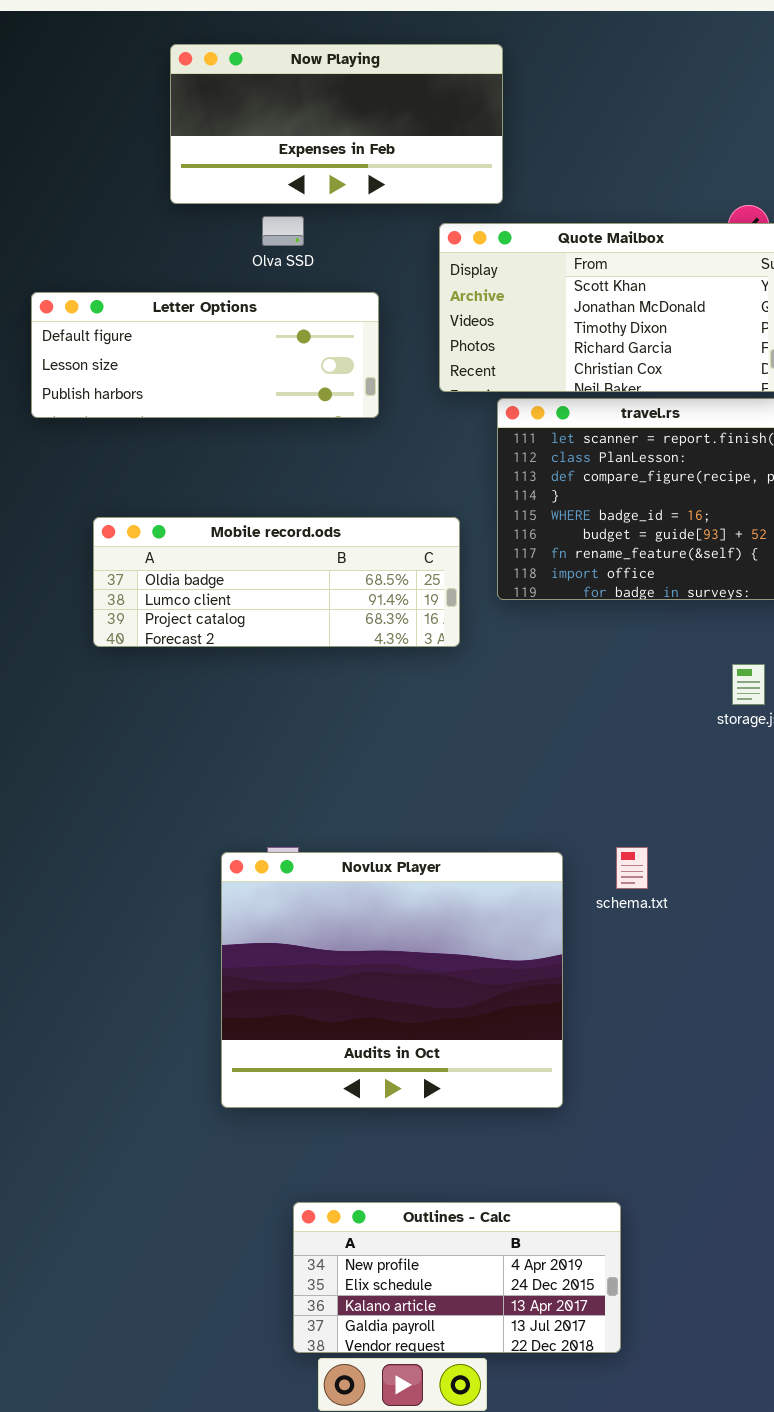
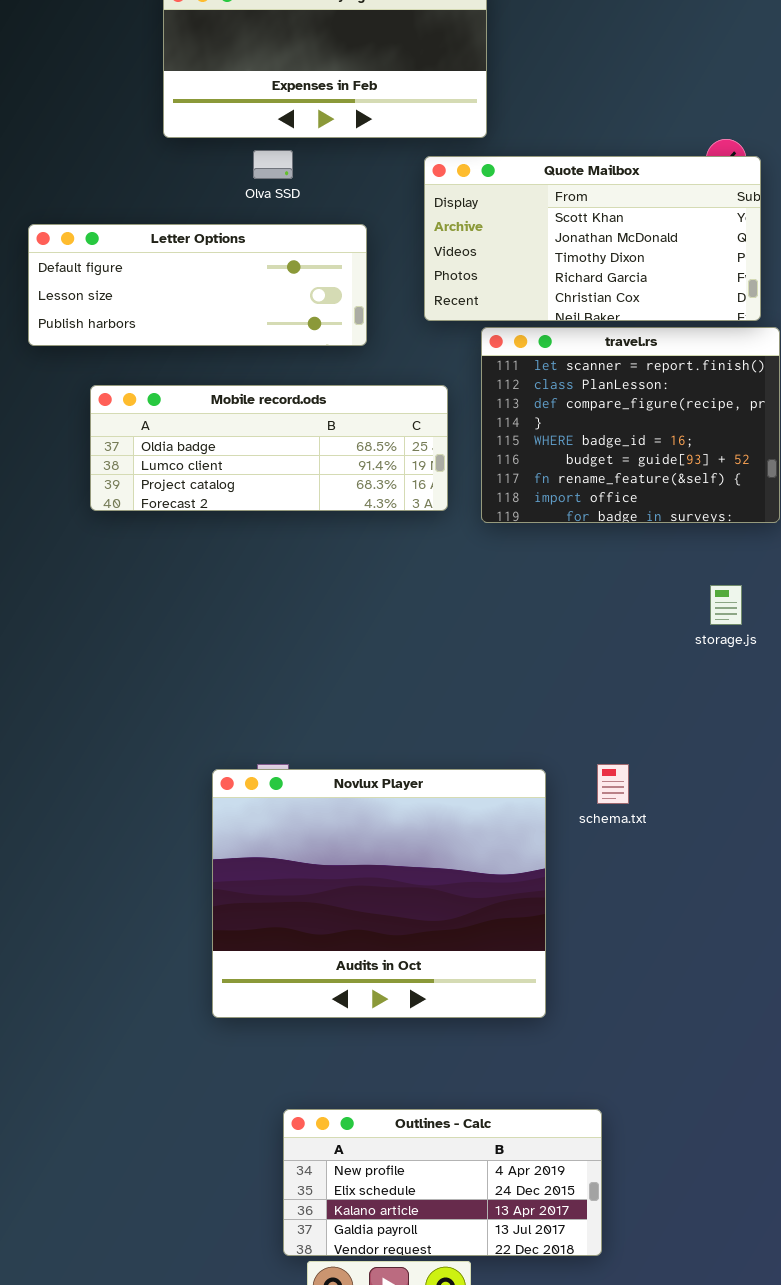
Mobile record.ods: [93,517,460,647] -> [90,385,448,511], moved

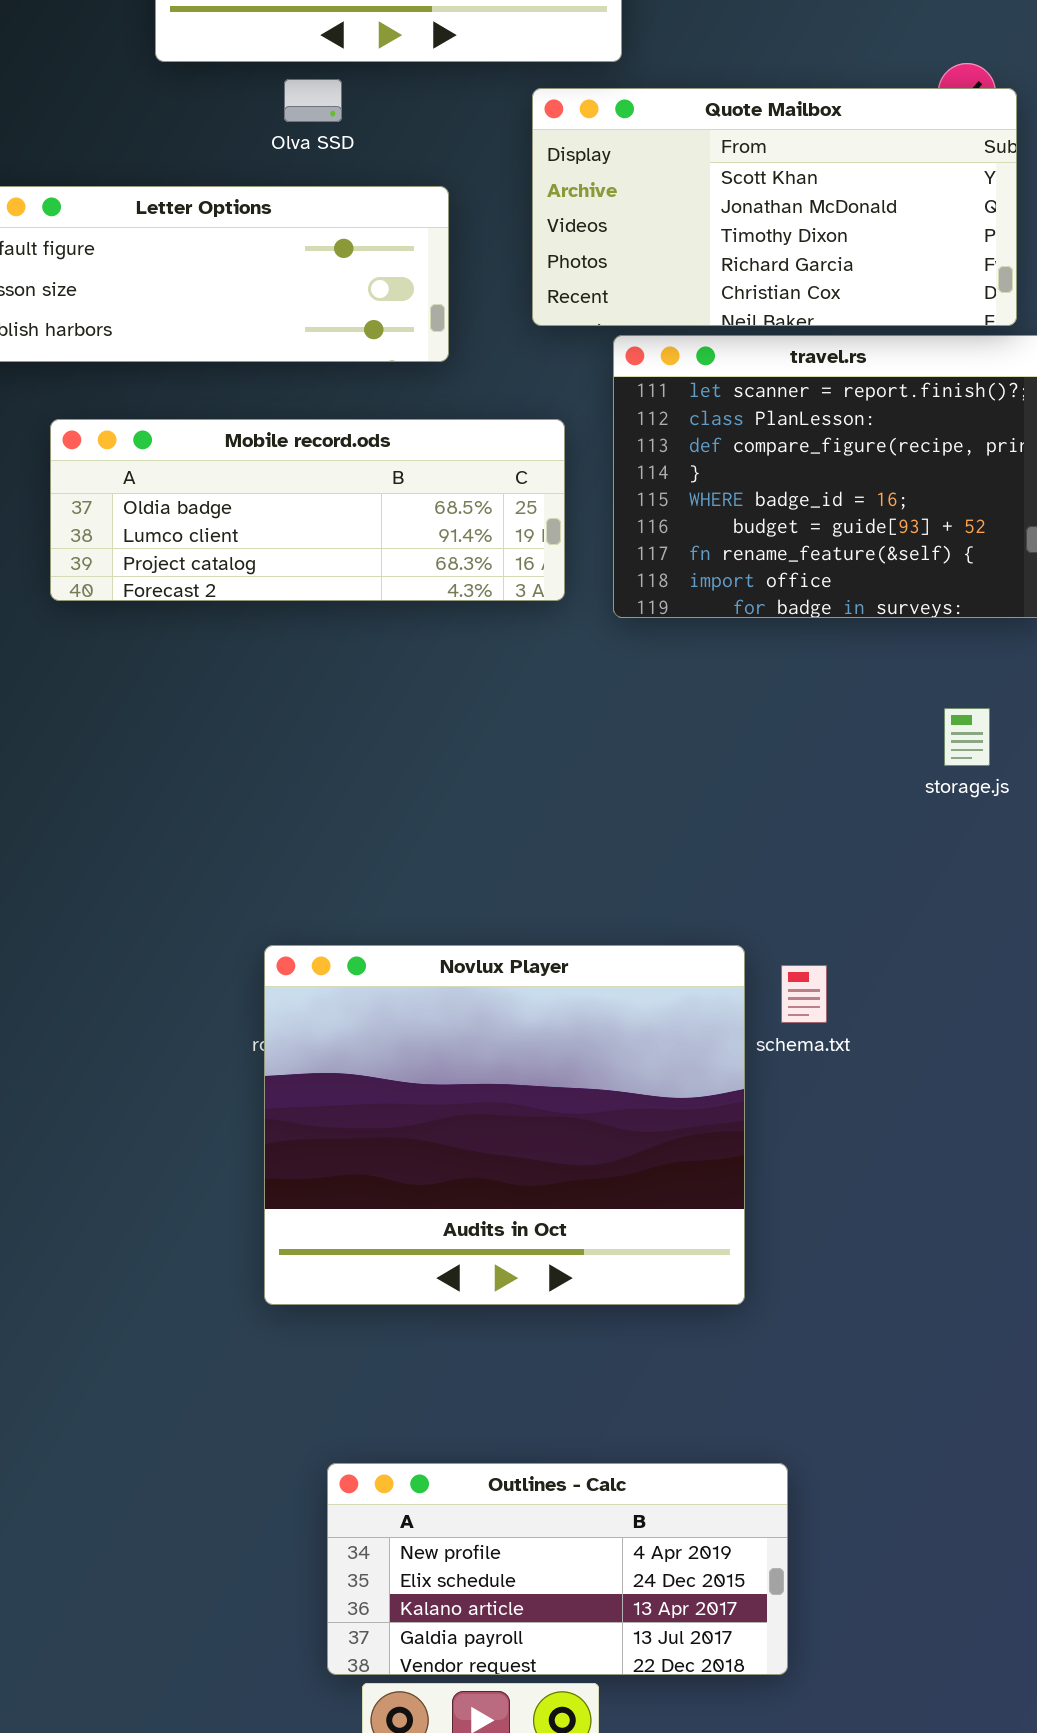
Novlux Player: [212,769,546,1018] -> [264,945,745,1305], moved

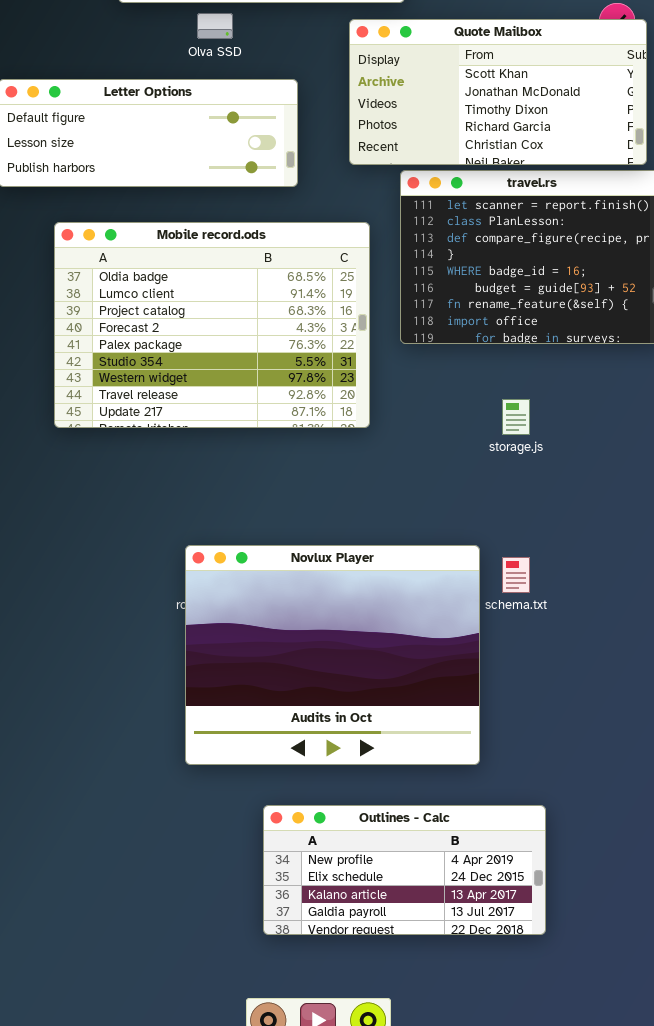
Mobile record.ods: [50,419,565,601] -> [54,222,370,428], resized
storage.js: [944,708,990,766] -> [502,399,530,435], moved
Outlines - Calc: [327,1463,788,1675] -> [263,805,546,935], moved

